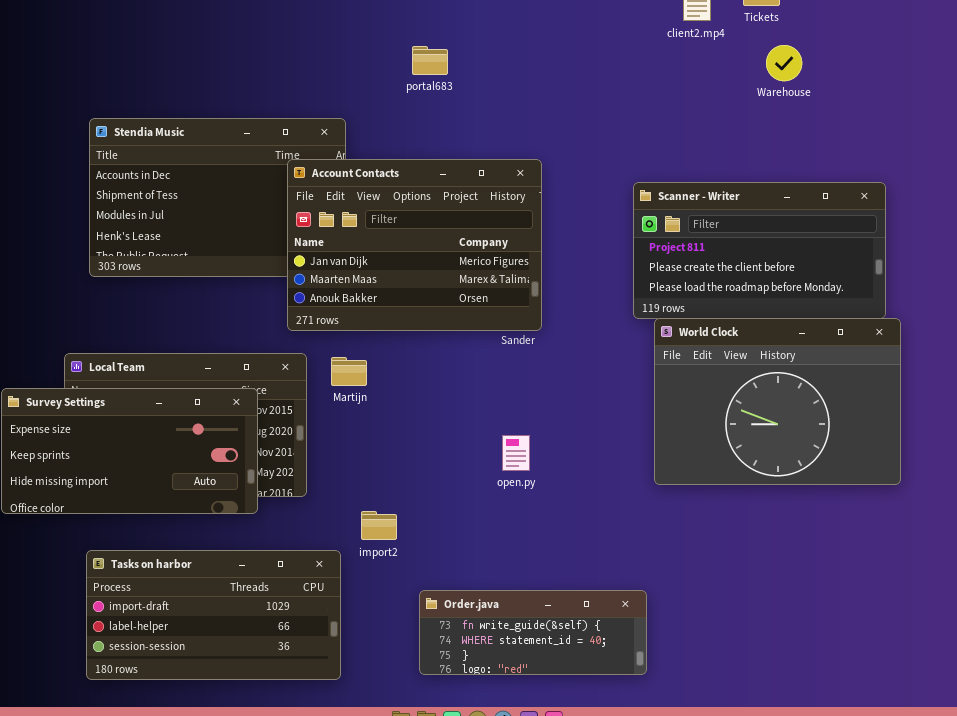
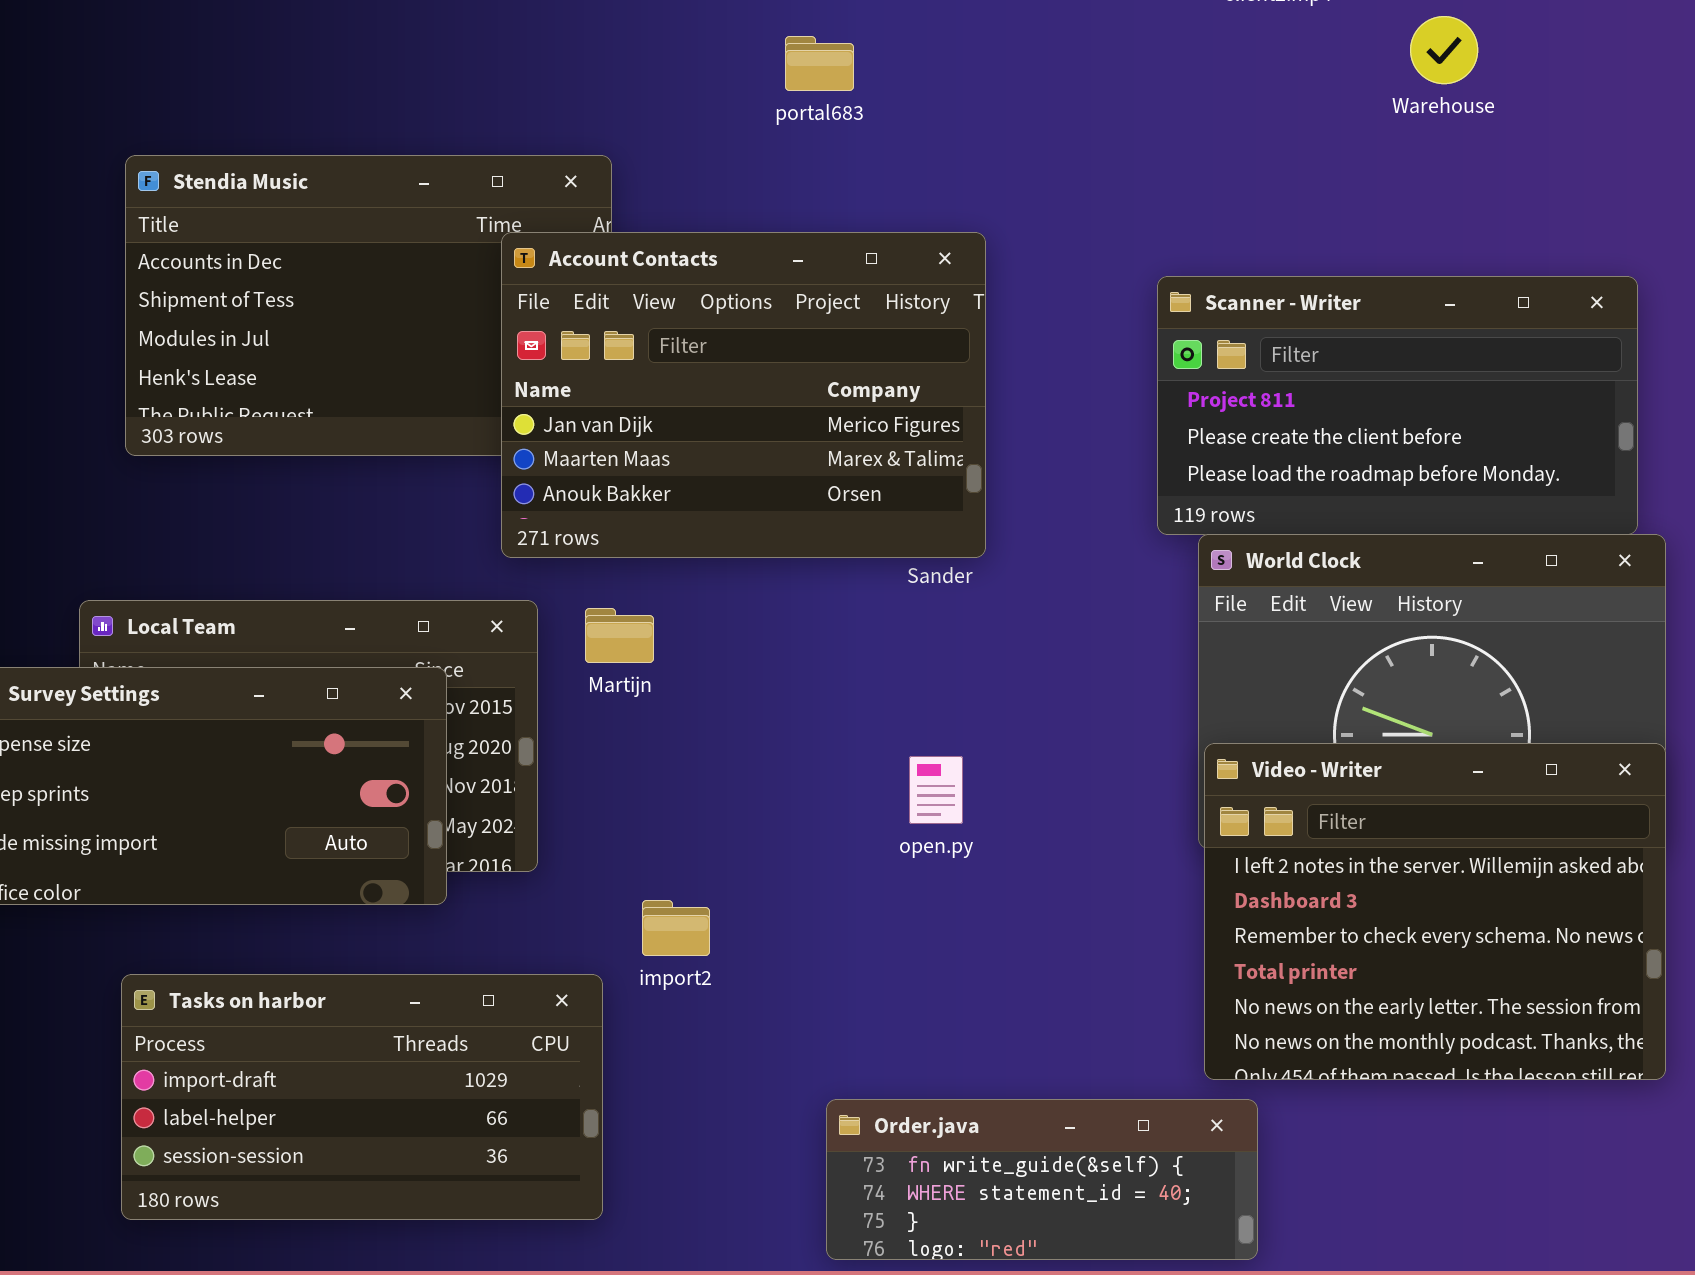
portal683: [412,46,448,75] -> [785,36,854,91], moved
Video - Writer: none -> [1204,743,1666,1080], opened
Order.java: [419,590,647,675] -> [826,1099,1258,1260], moved

